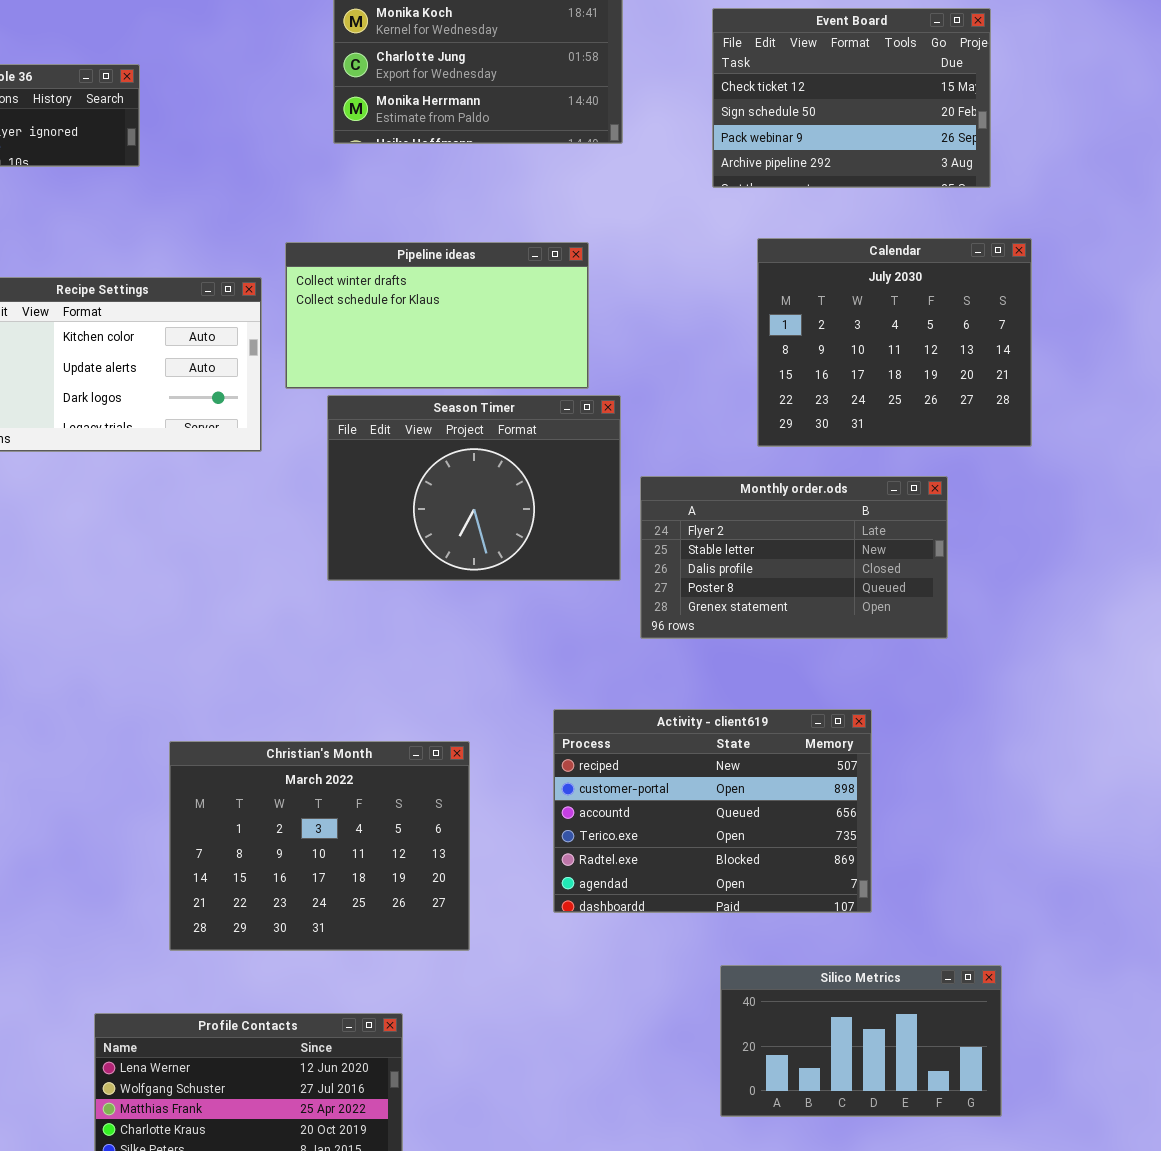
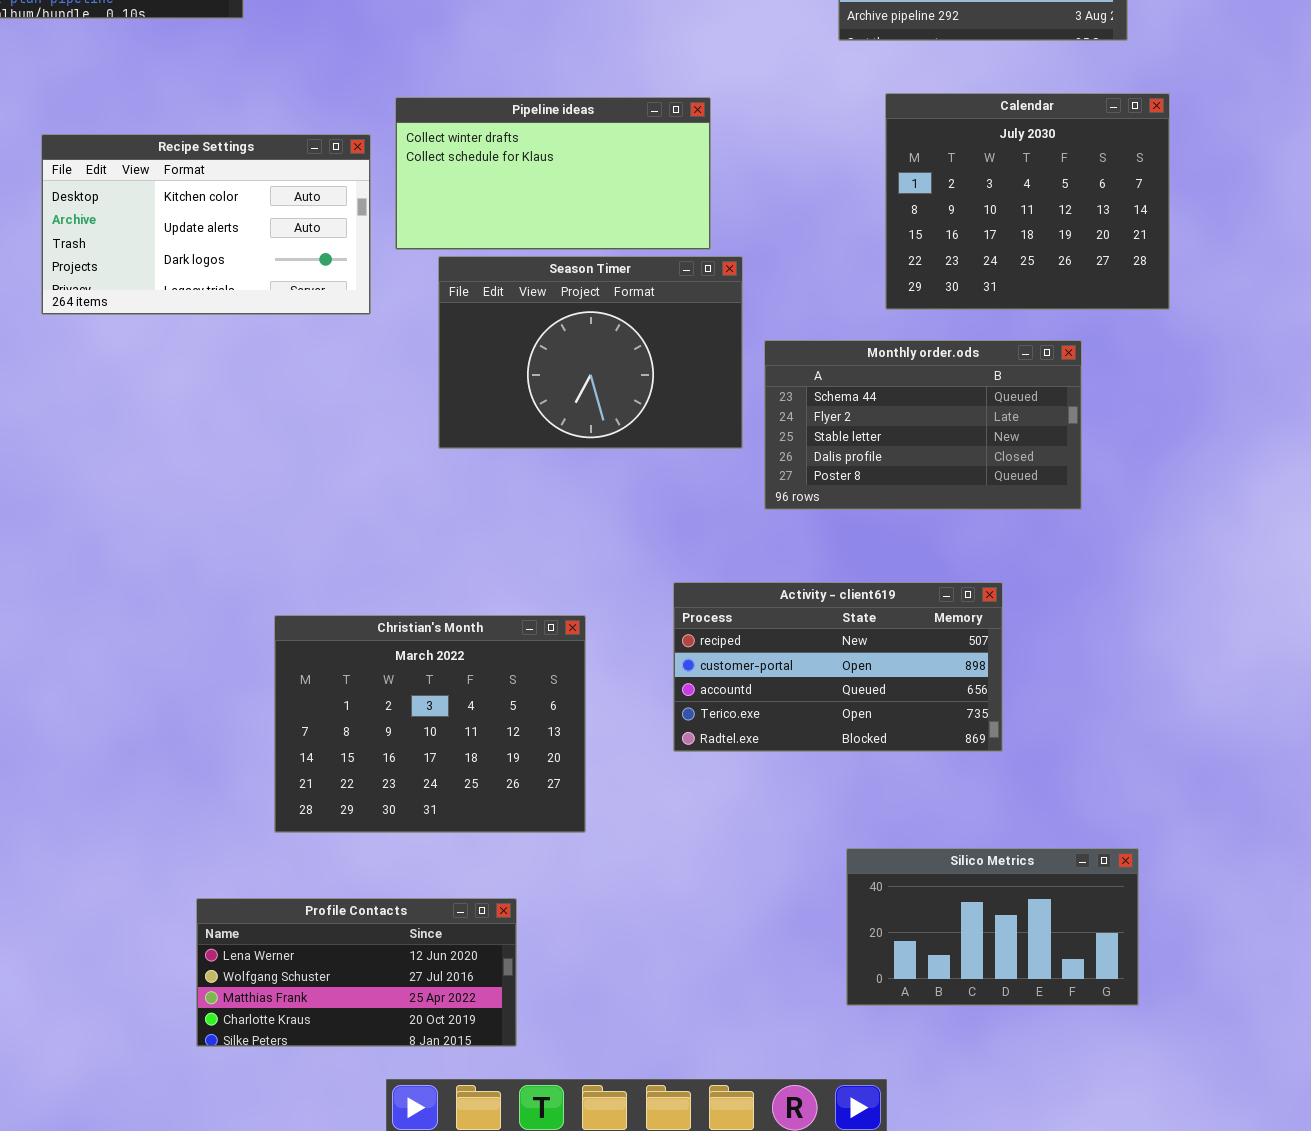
Monthly order.ods: [640,476,948,639] -> [764,340,1082,510], scrolled up 1 row
Activity - client619: [553,709,872,913] -> [673,582,1003,752], resized

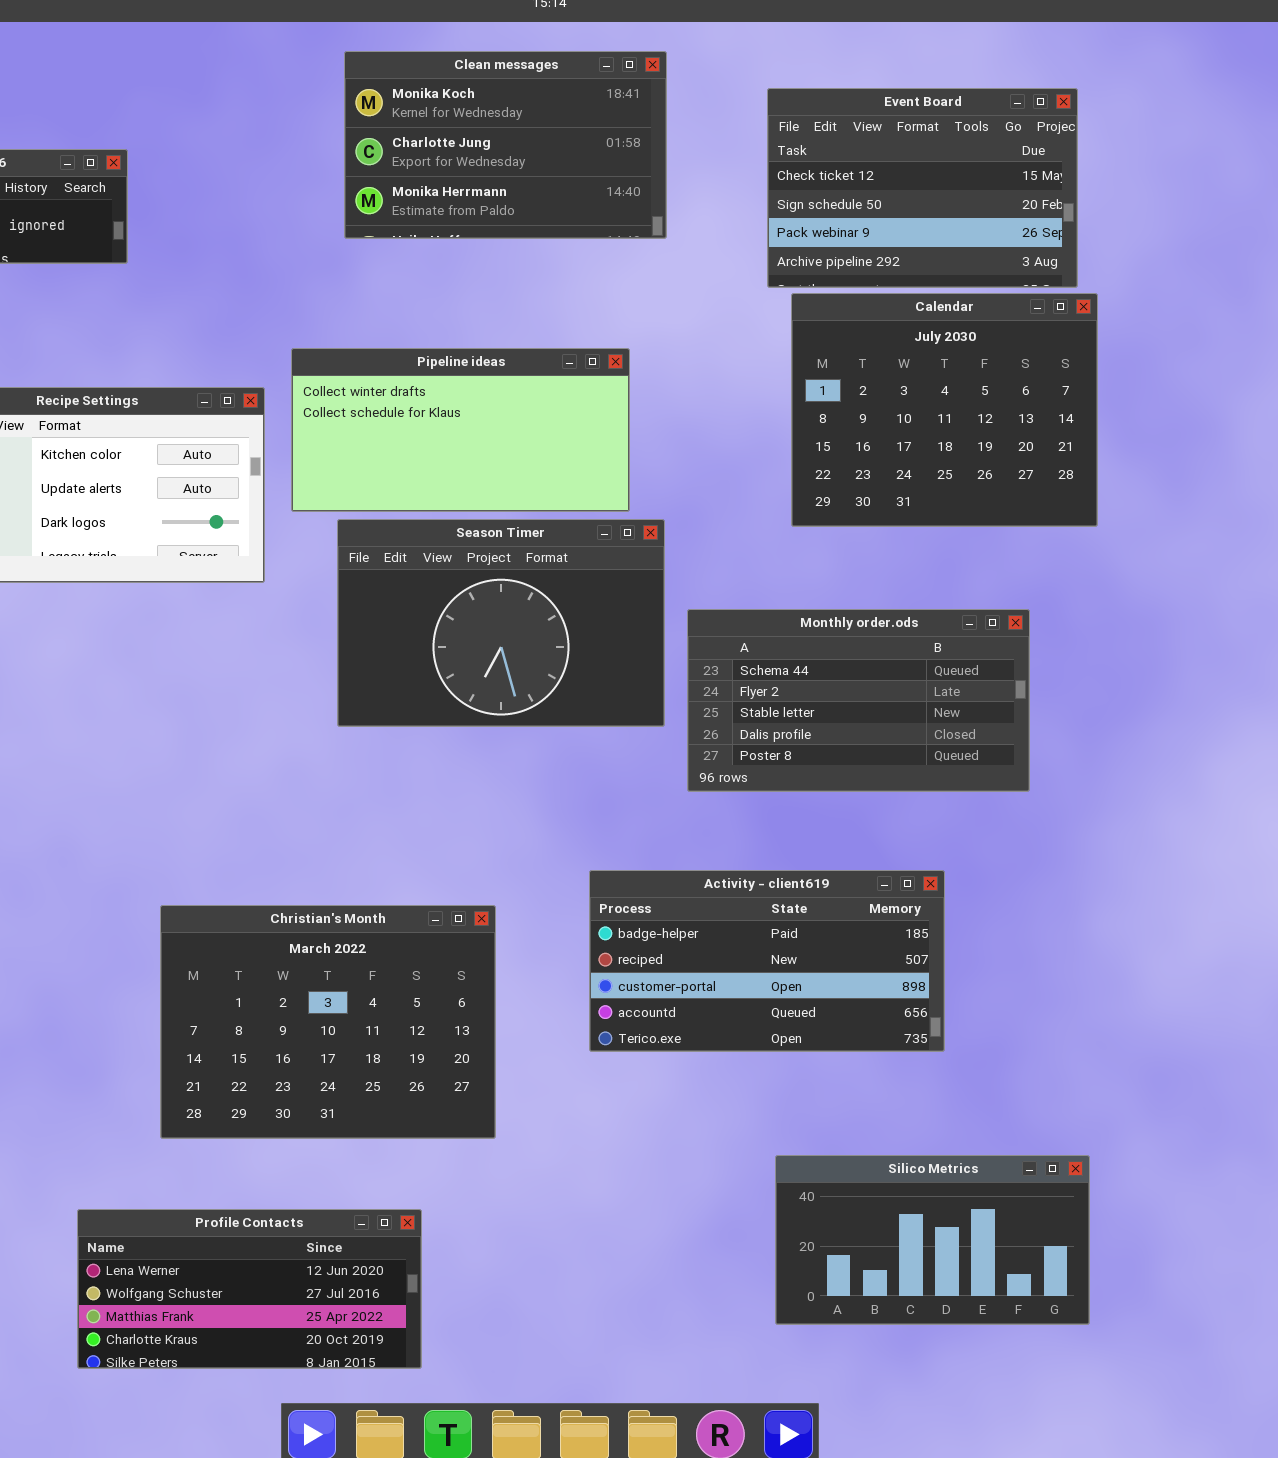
Calendar: [885,93,1170,310] -> [791,293,1098,527], moved
Activity - client619: [673,582,1003,752] -> [589,870,945,1052], scrolled up 1 row

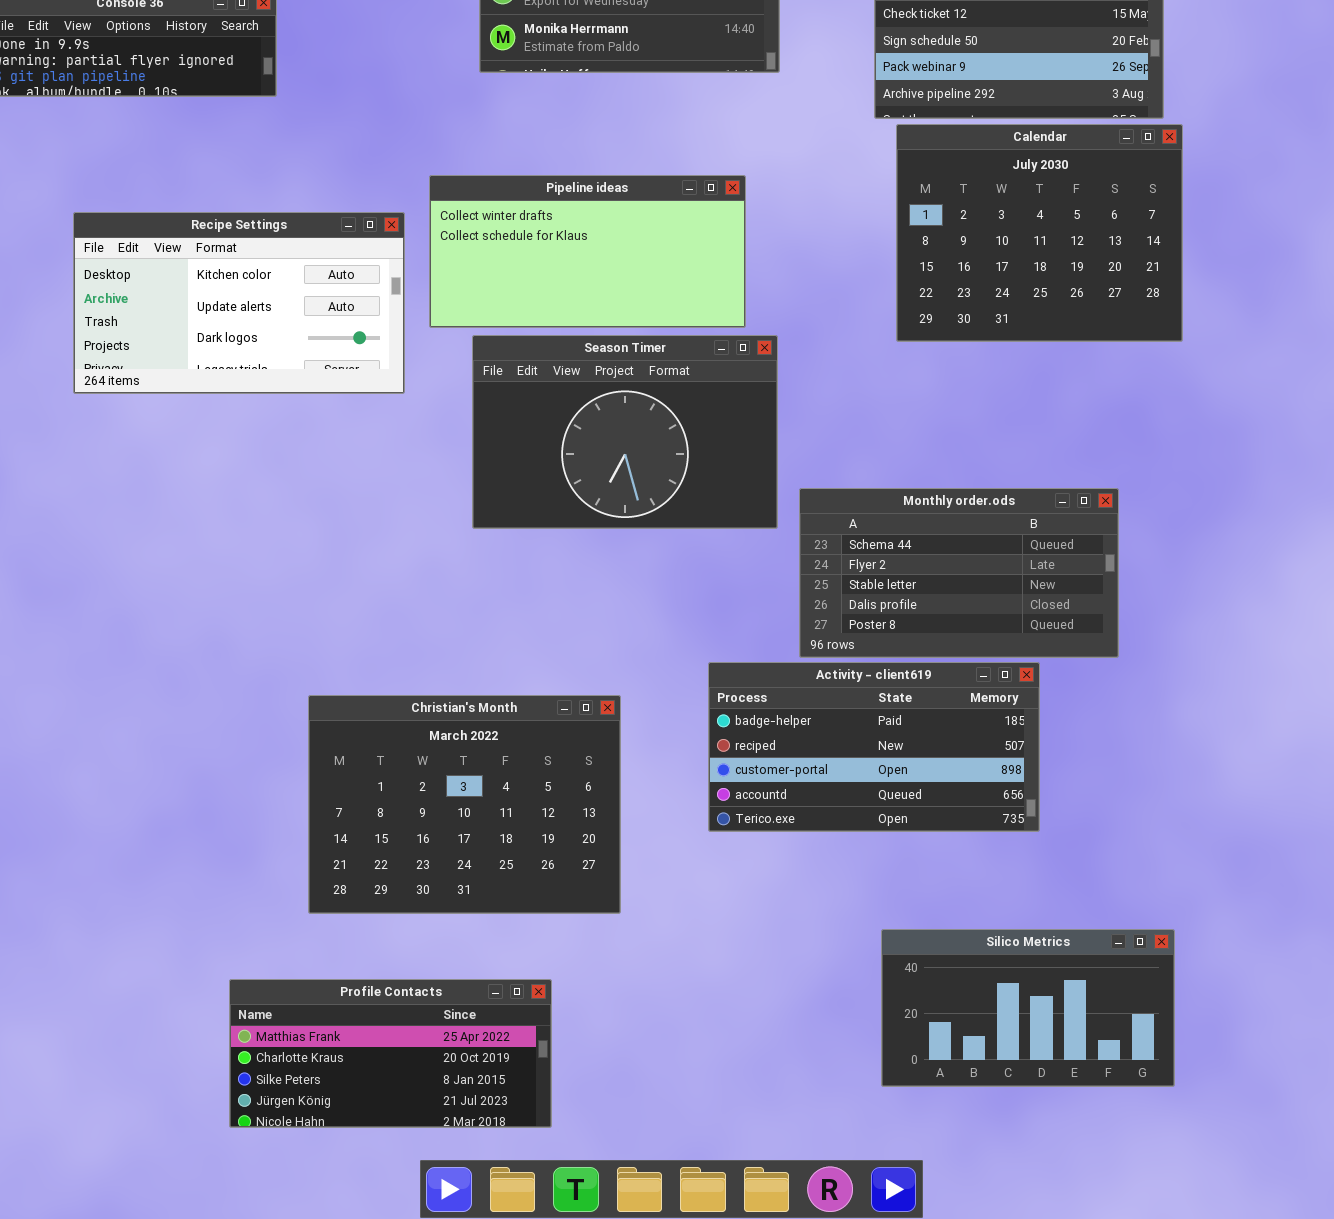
Monthly order.ods: [687,609,1030,792] -> [799,488,1119,658], moved
Profile Contacts: [77,1209,422,1369] -> [229,979,552,1128], scrolled down 2 rows

